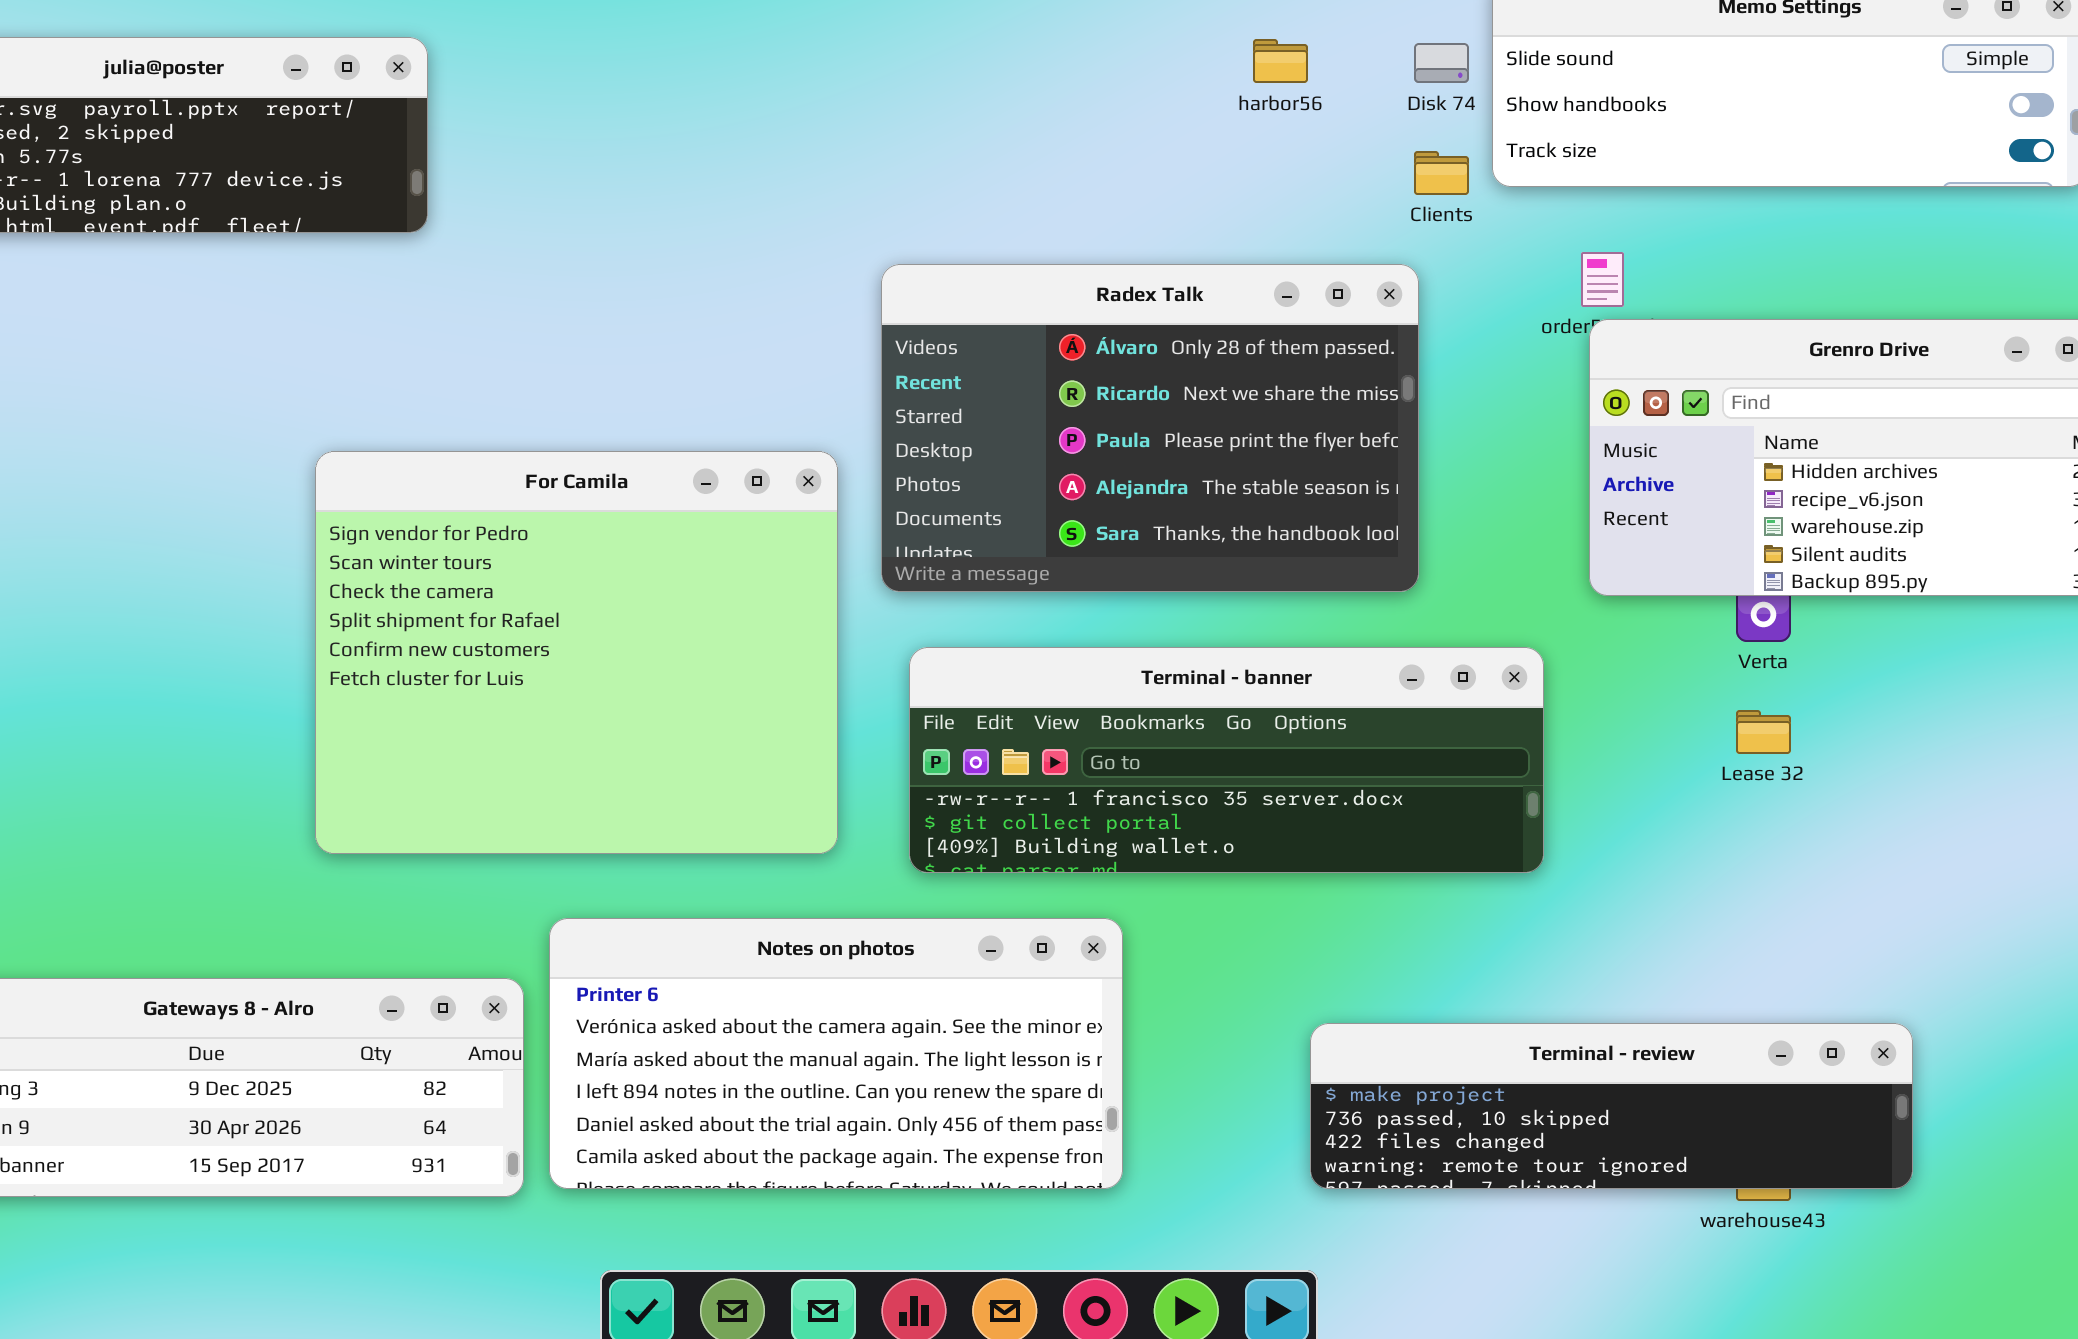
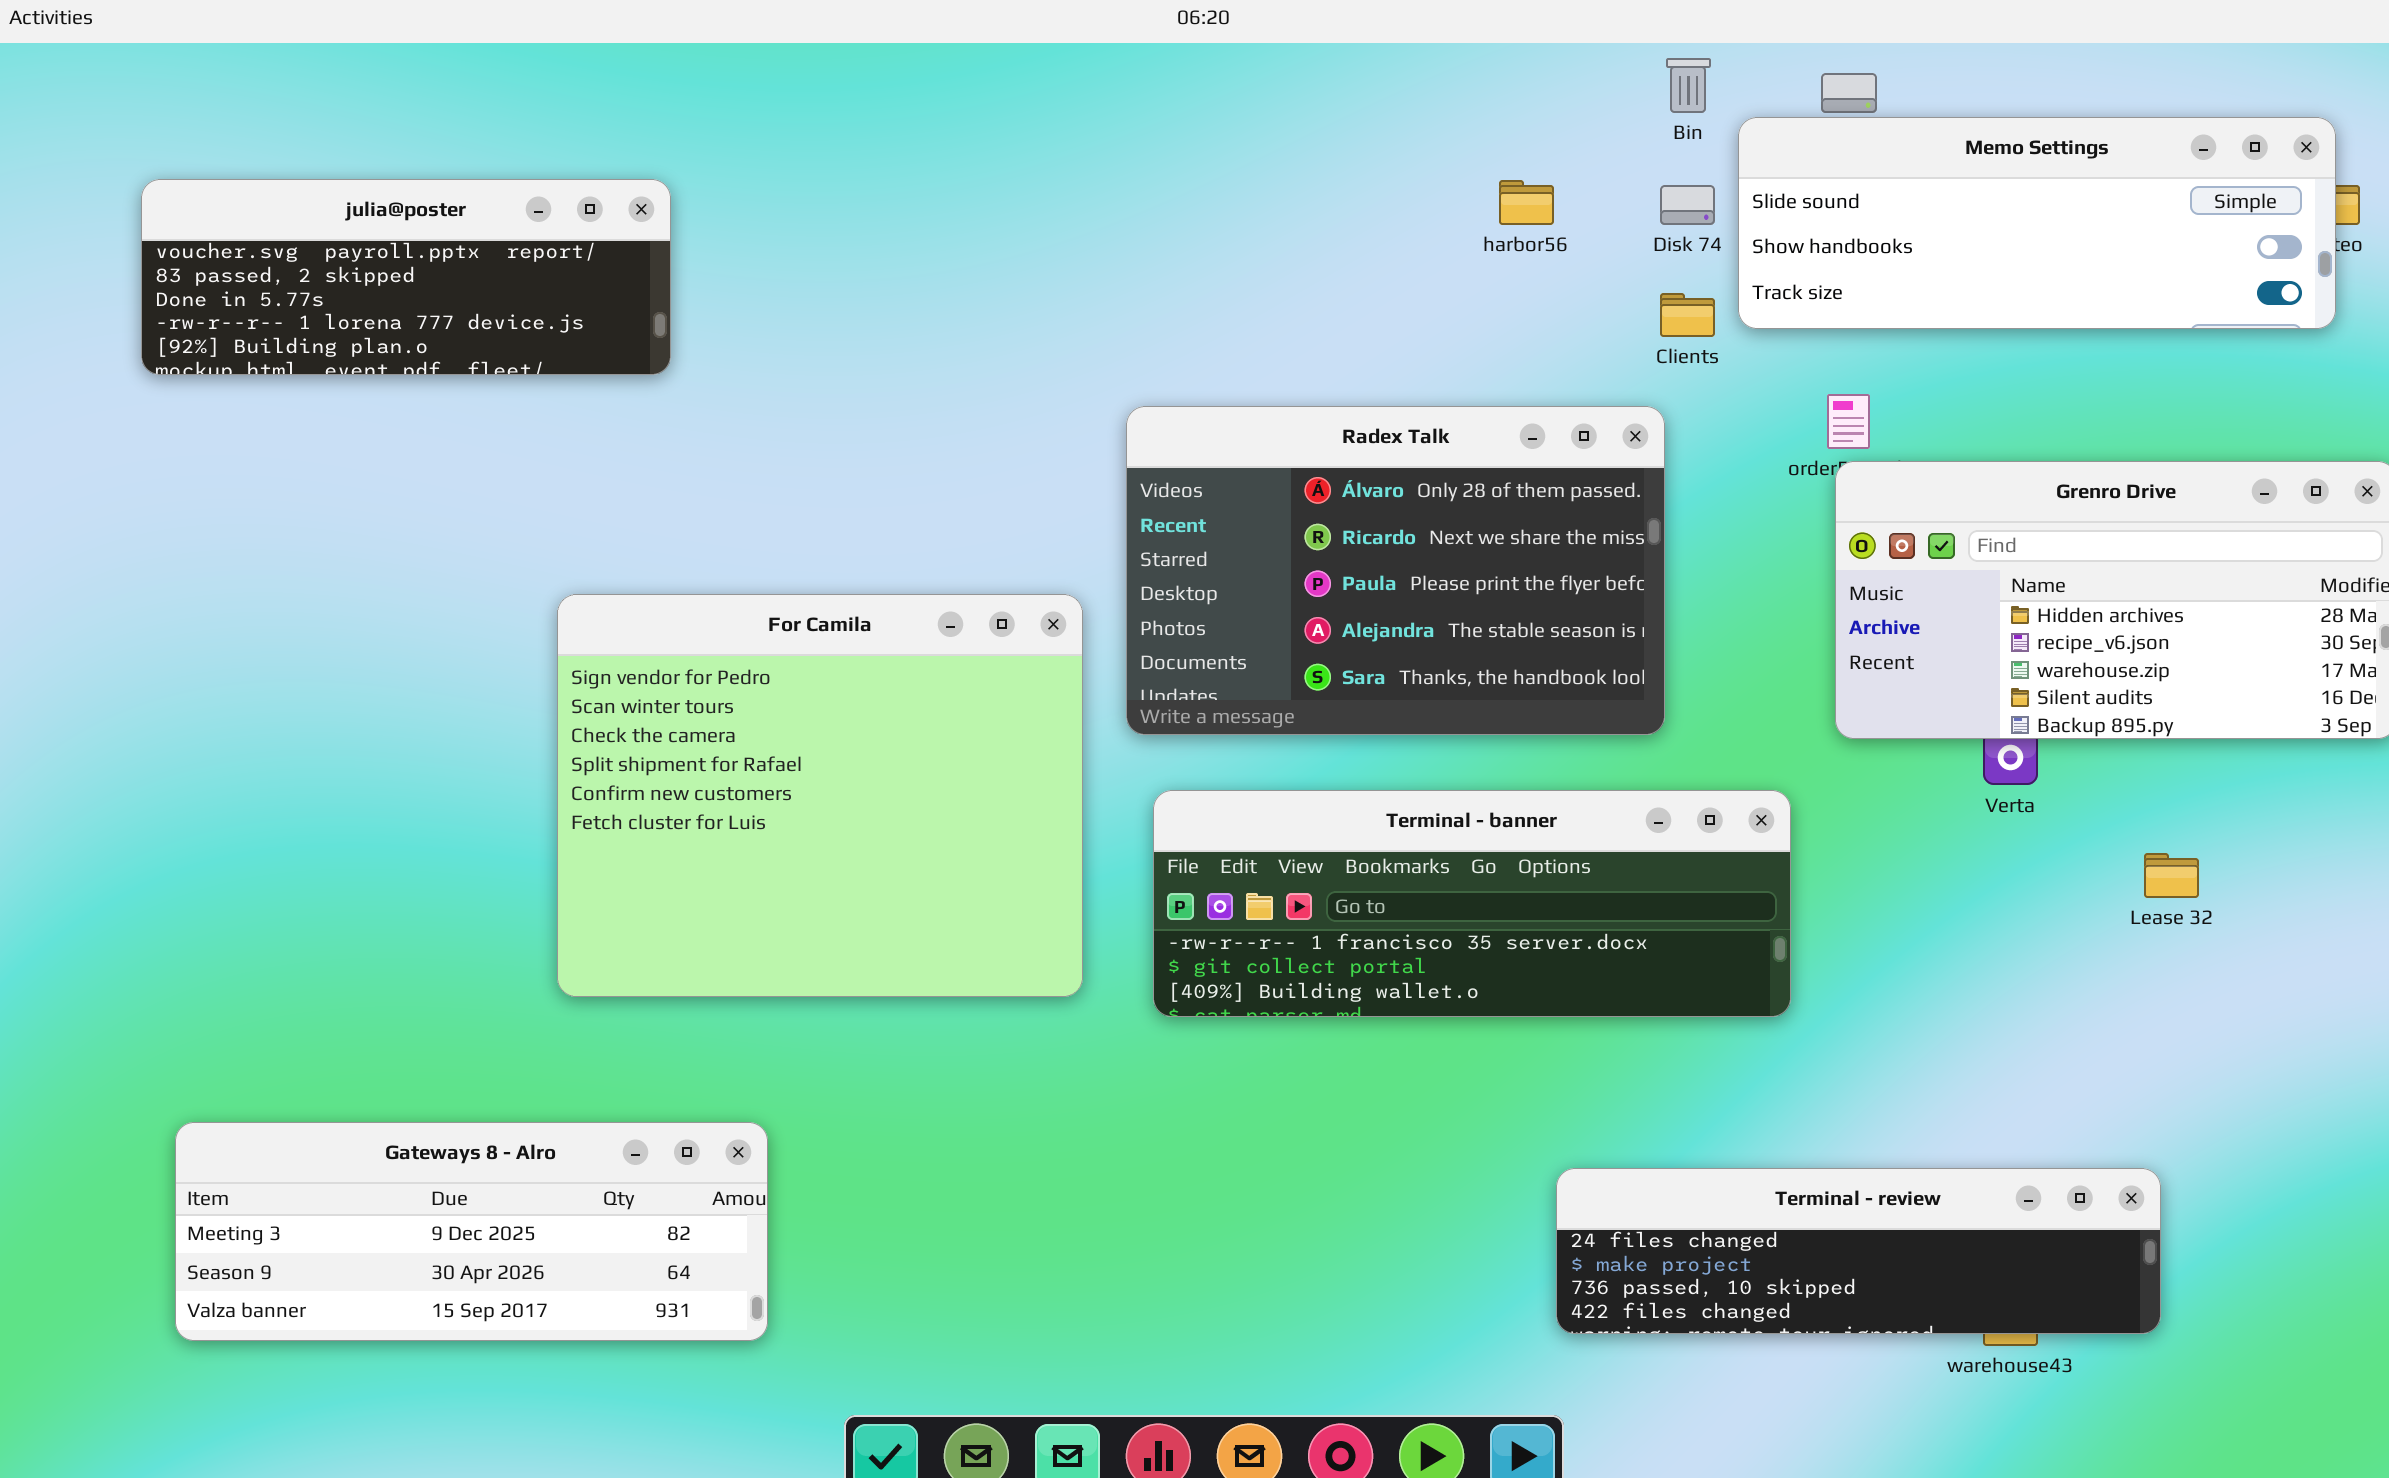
Lease 32: [1736,710,1791,754] -> [2144,853,2199,898], moved
Notes on photos: [549,918,1123,1189] -> none, closed
Terminal - review: [1310,1023,1913,1189] -> [1556,1168,2161,1334], scrolled up 1 row

